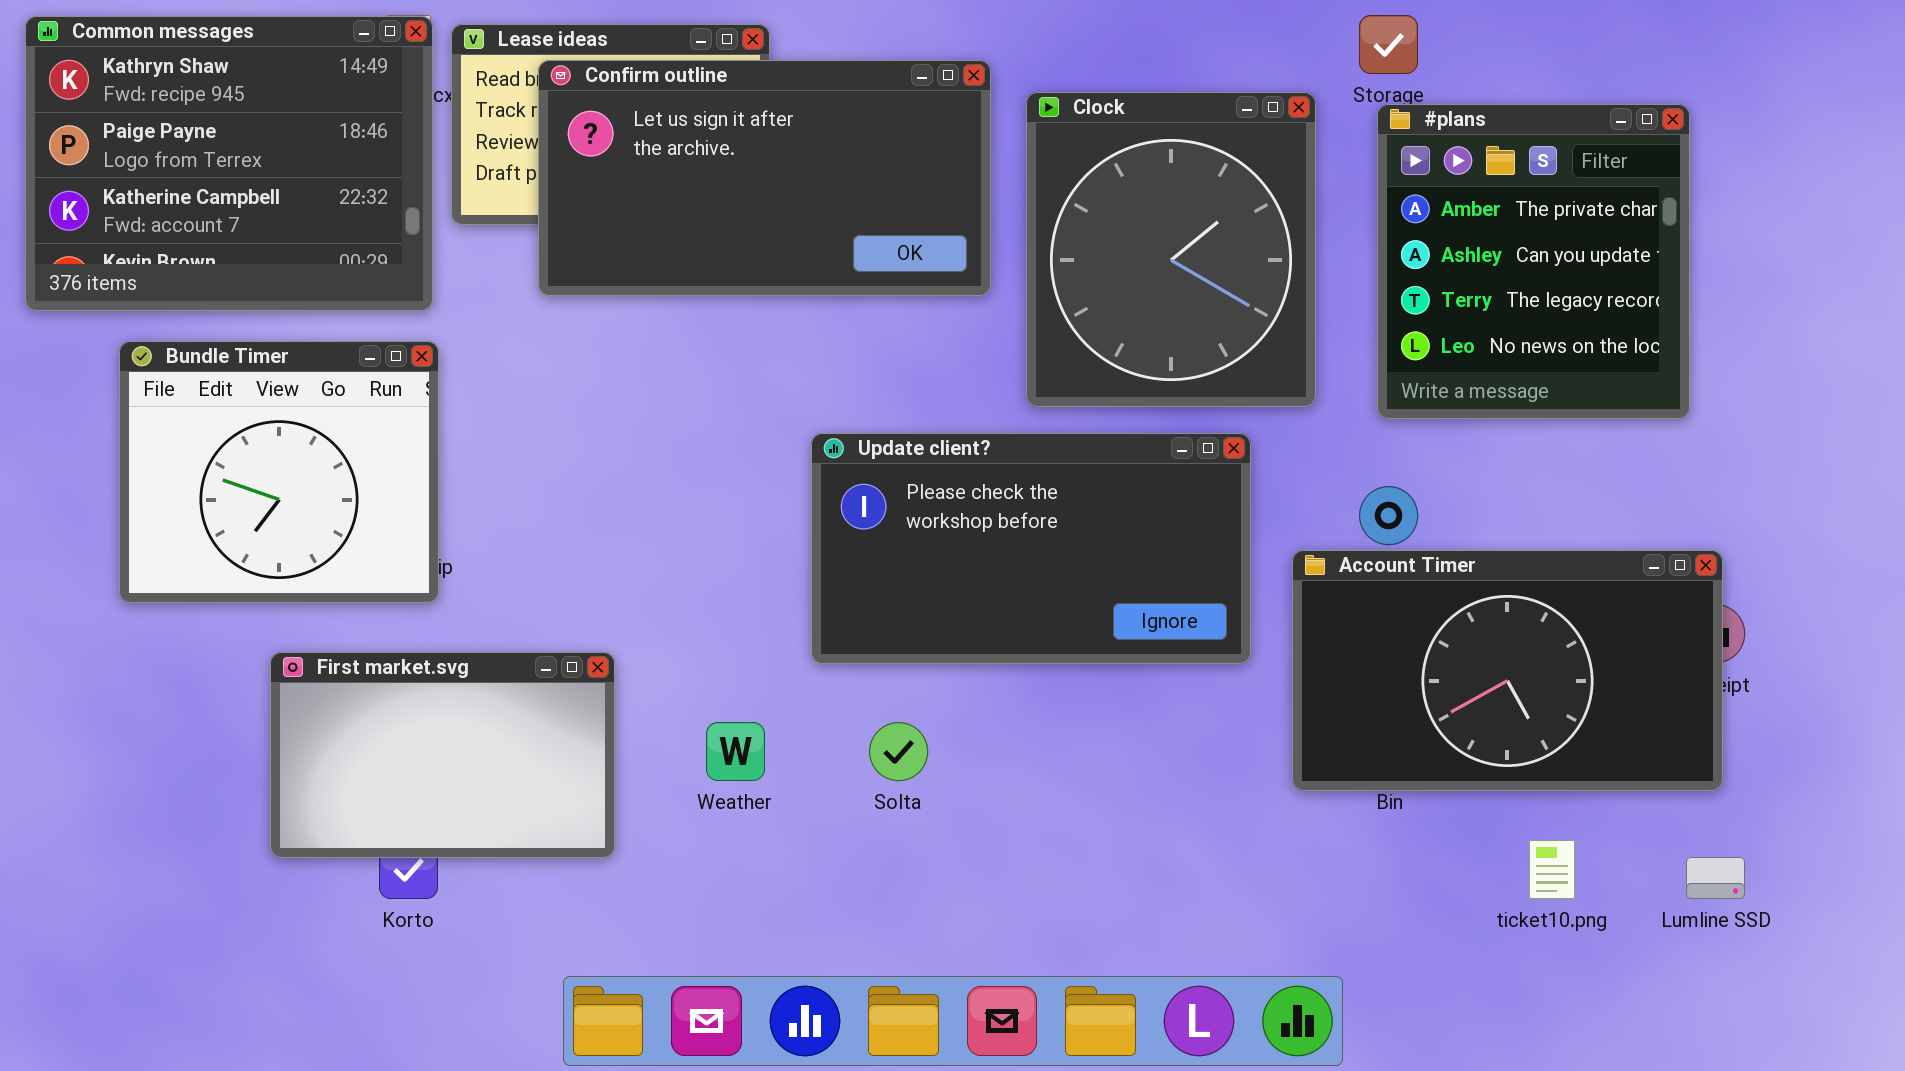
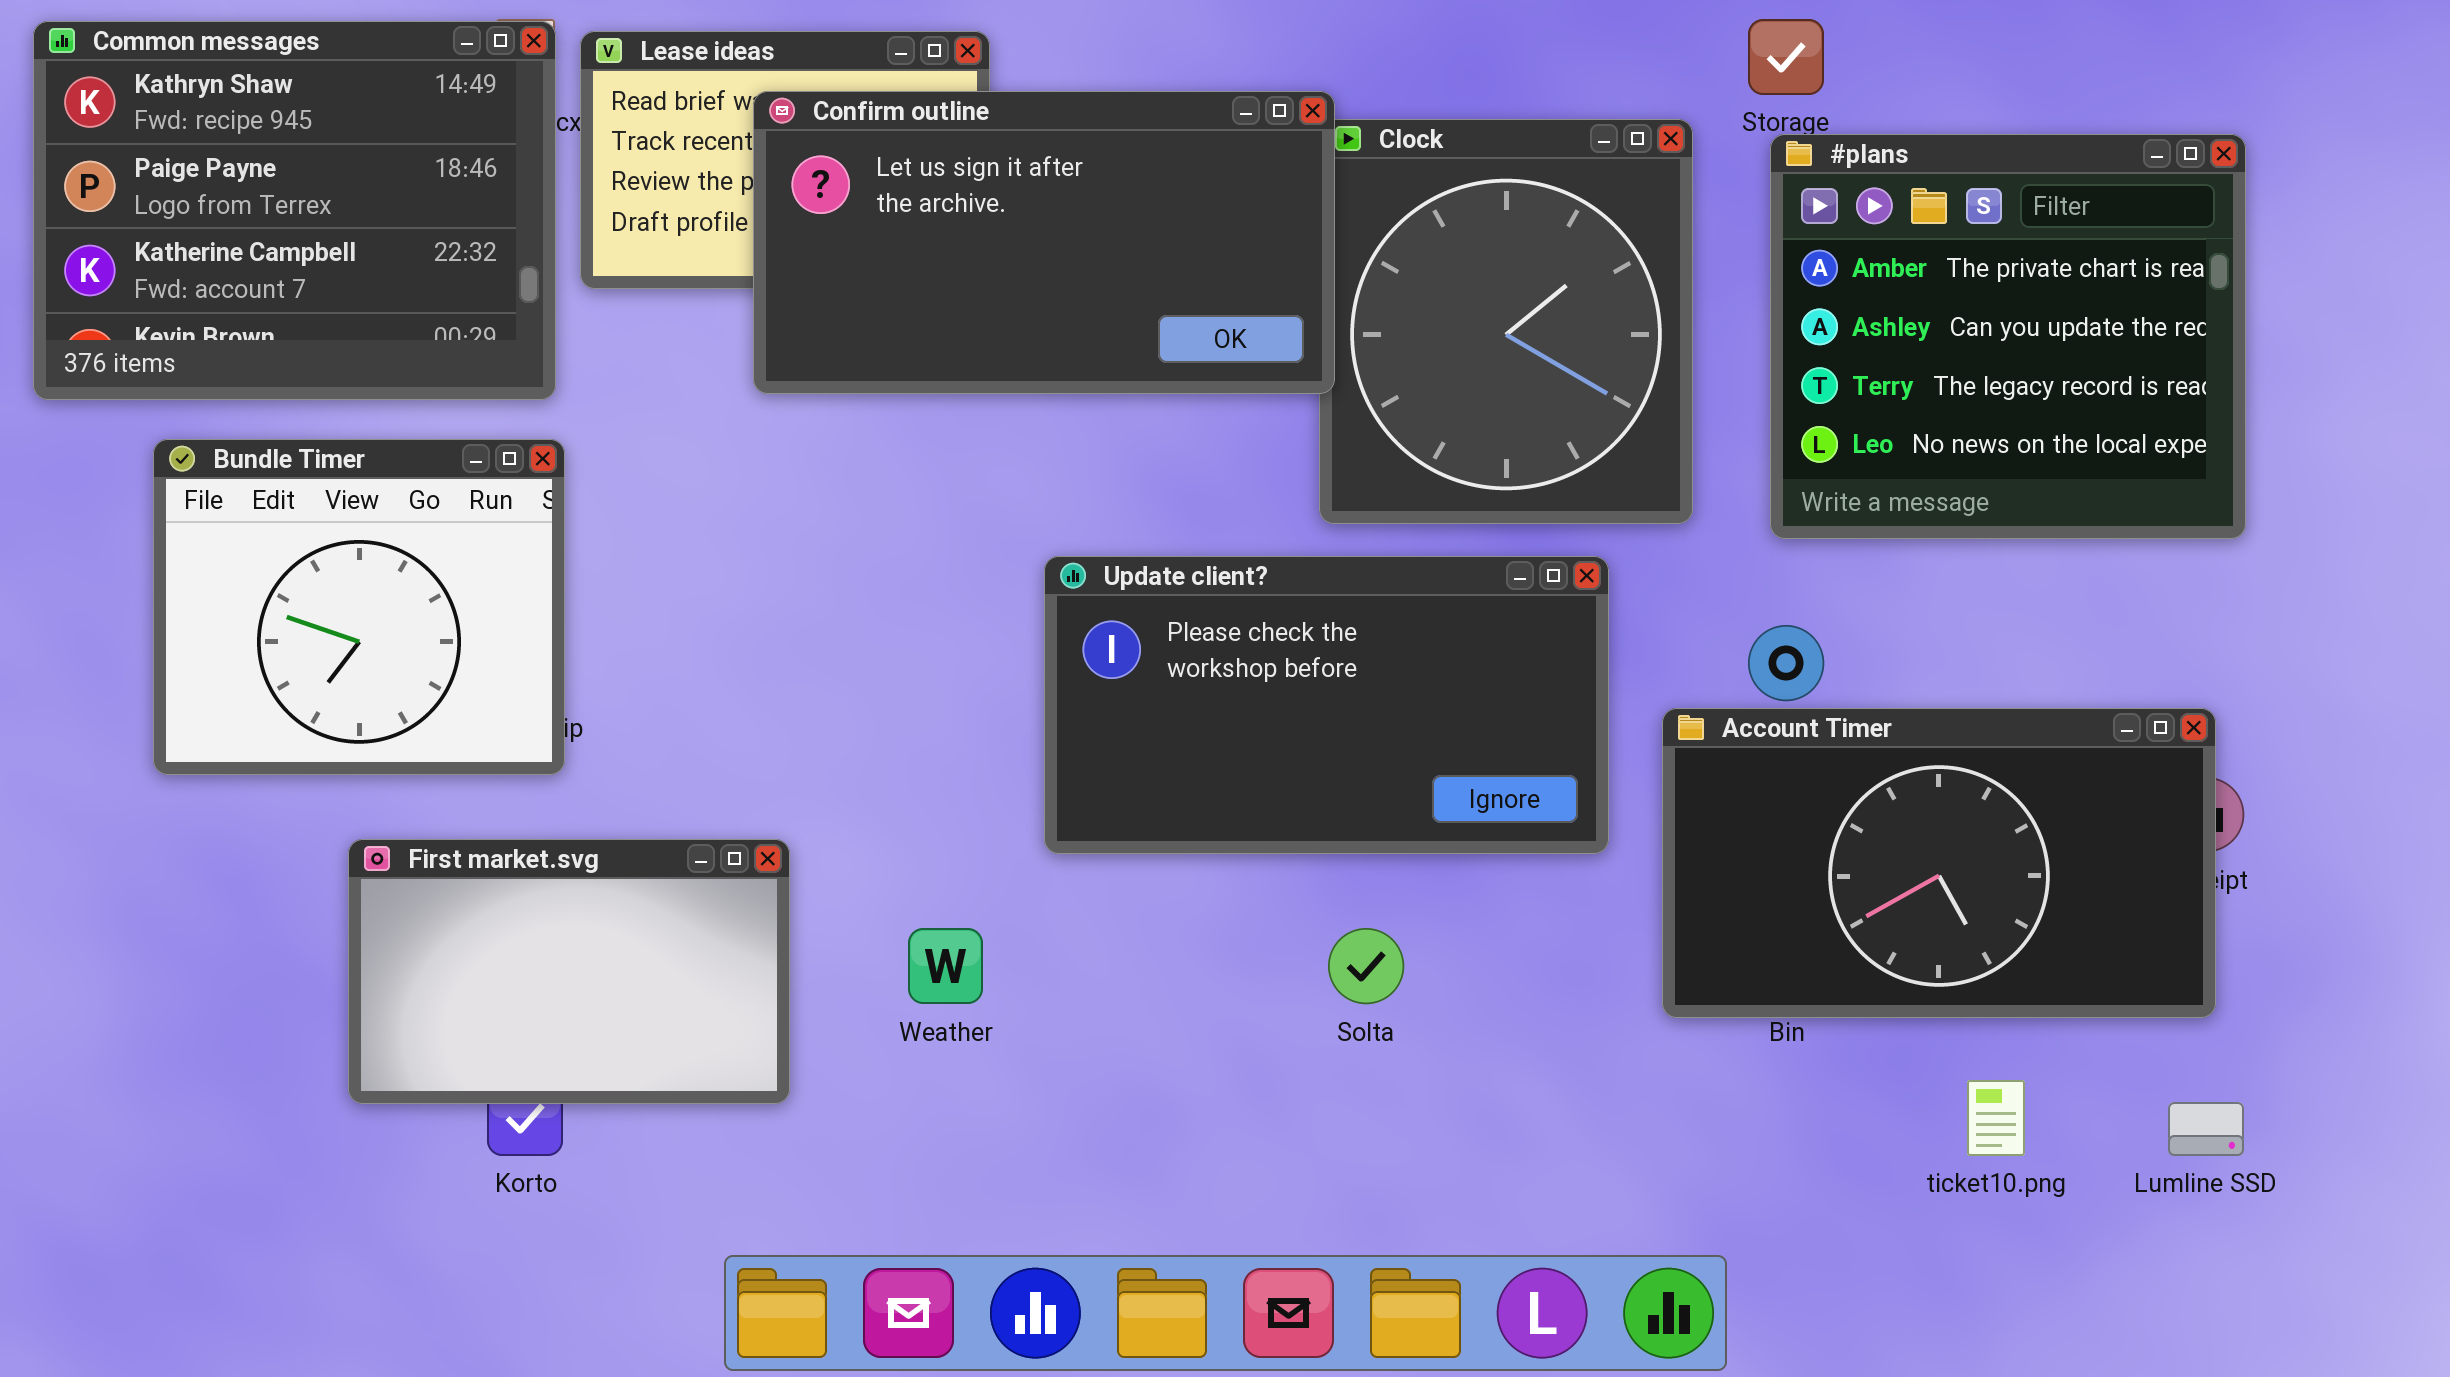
Confirm outline: [538,60,991,296] -> [753,91,1335,394], moved
#plans: [1377,104,1690,419] -> [1770,134,2246,539], resized
Solta: [869,722,928,781] -> [1328,928,1404,1004], moved

